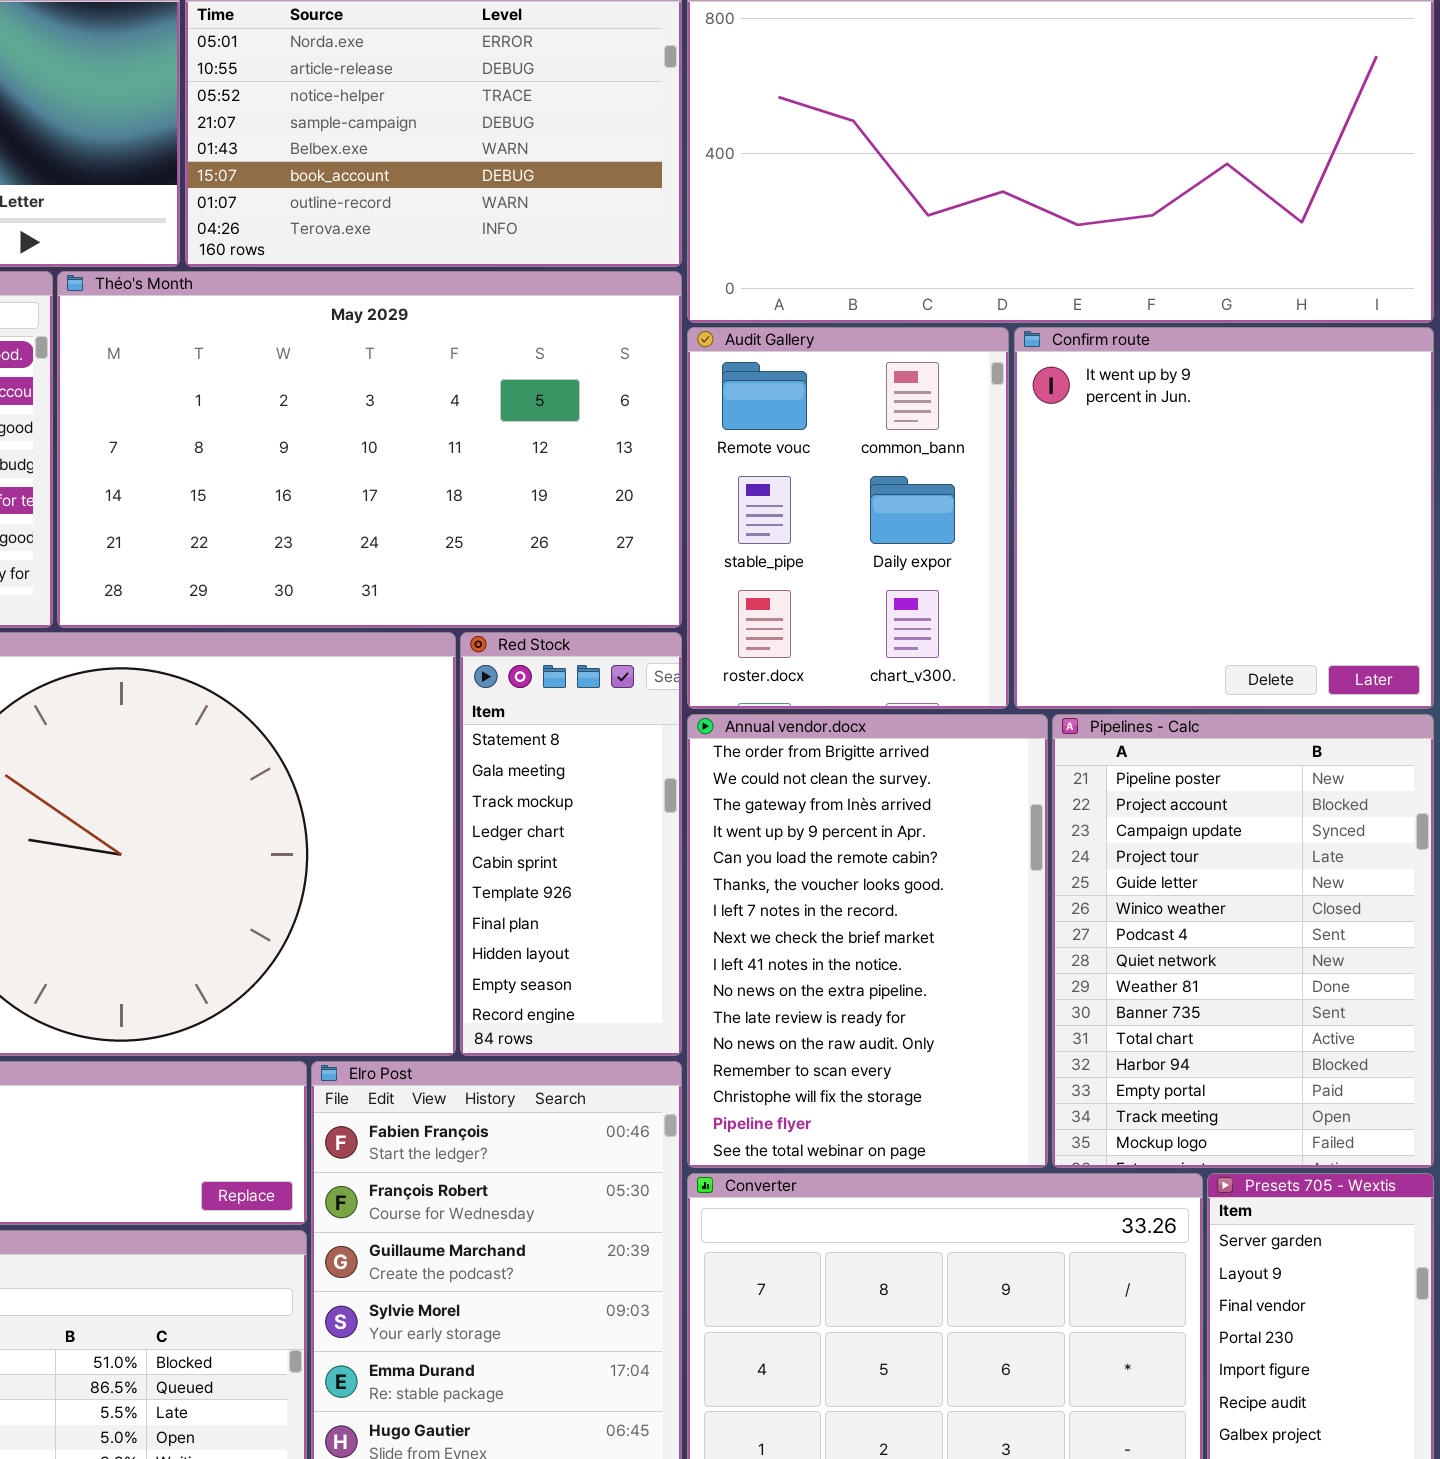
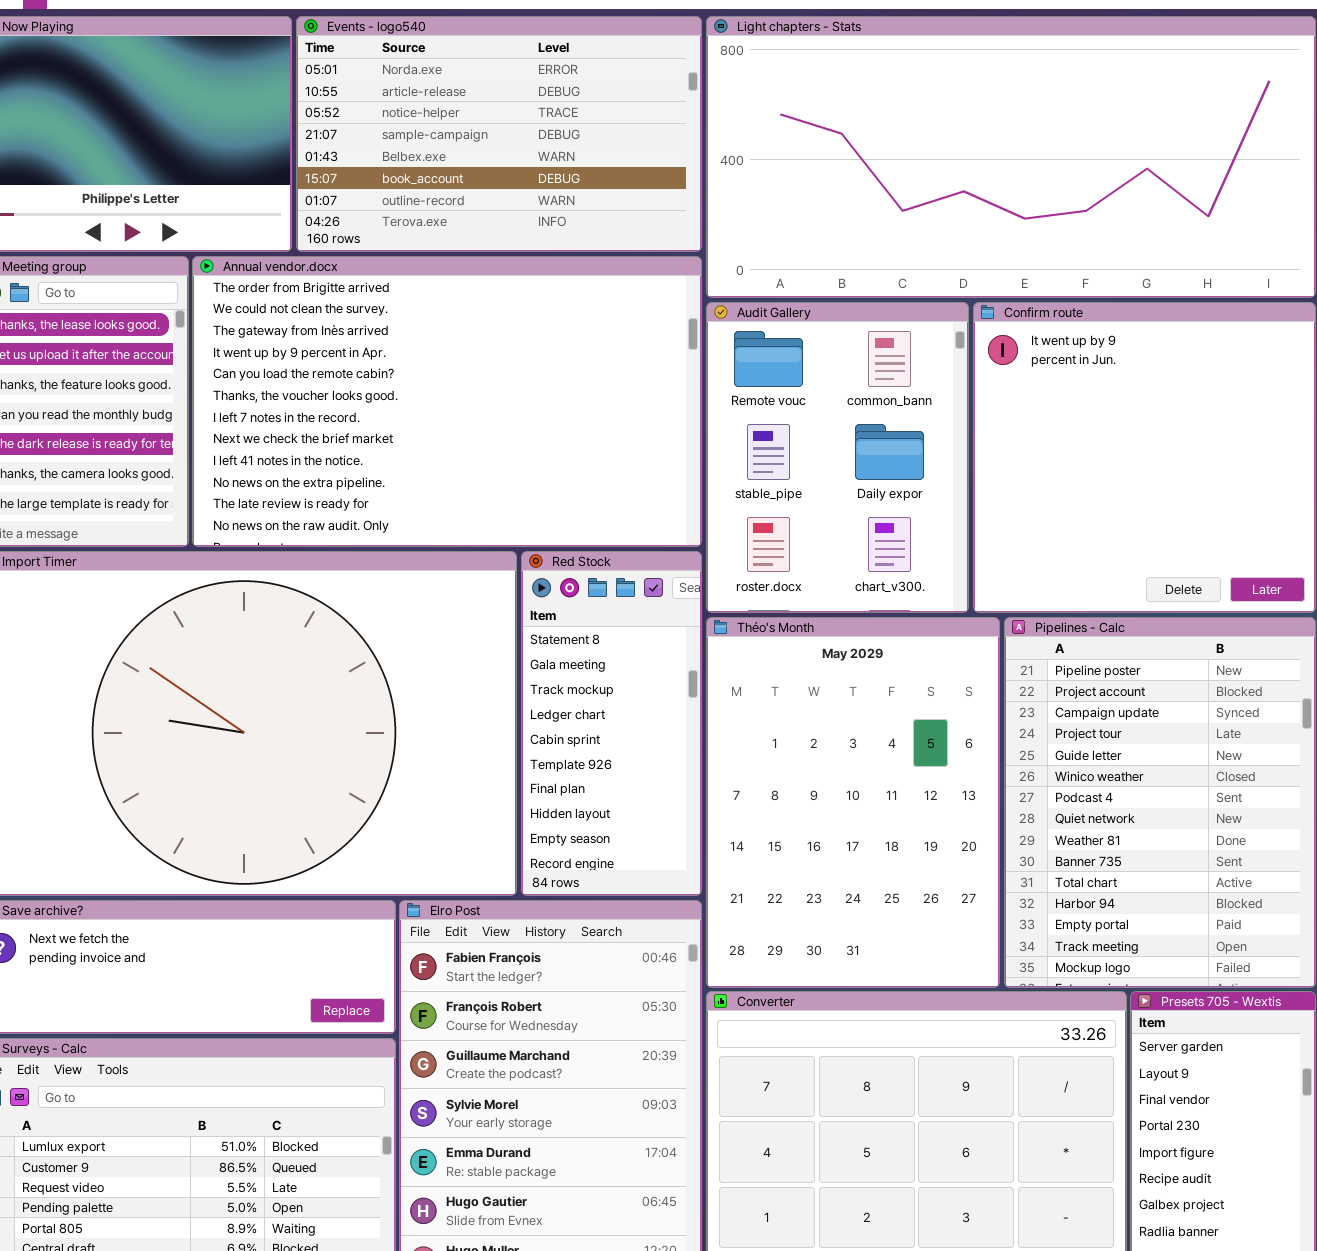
Théo's Month: [57,271,682,628] -> [706,617,1000,988], moved, resized
Annual vendor.docx: [687,714,1048,1168] -> [192,256,702,547], moved, resized

